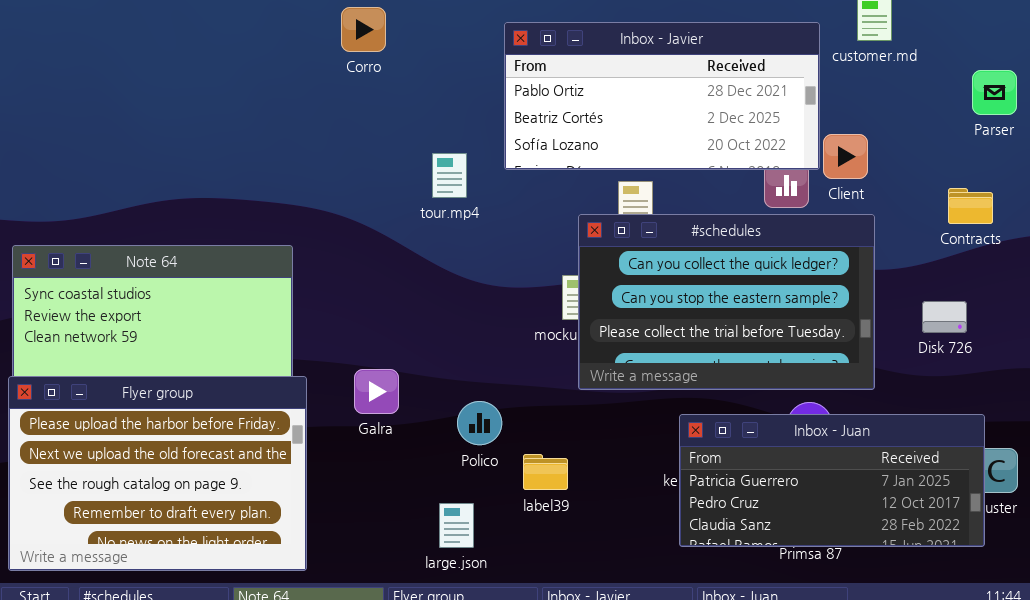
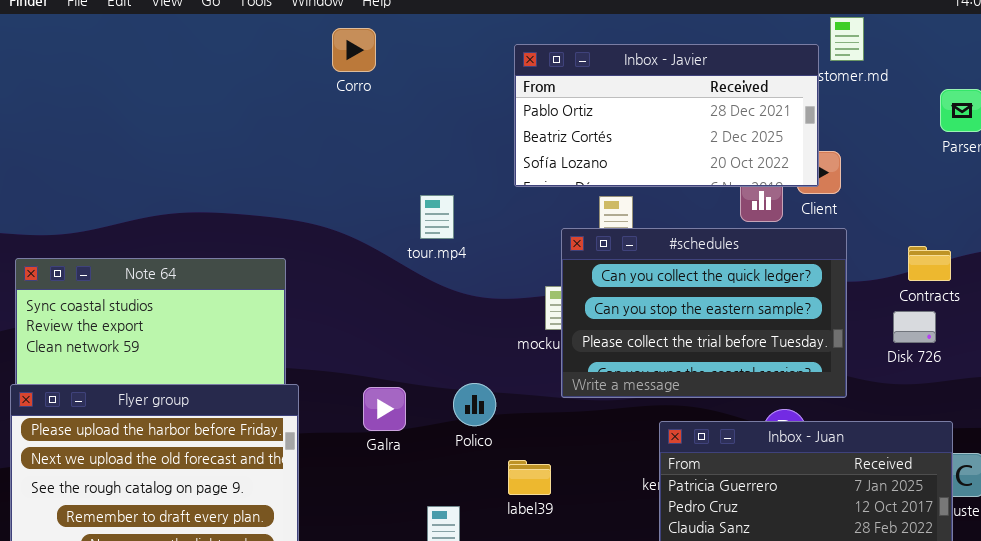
Inbox - Javier: [504,22,820,170] -> [514,44,819,187], moved
tour.mp4: [432,153,467,198] -> [420,195,454,239], moved
Contracts: [948,188,993,224] -> [908,246,951,281], moved
Galra: [354,369,399,414] -> [363,387,406,431], moved
Polico: [457,401,502,445] -> [453,383,496,426], moved

